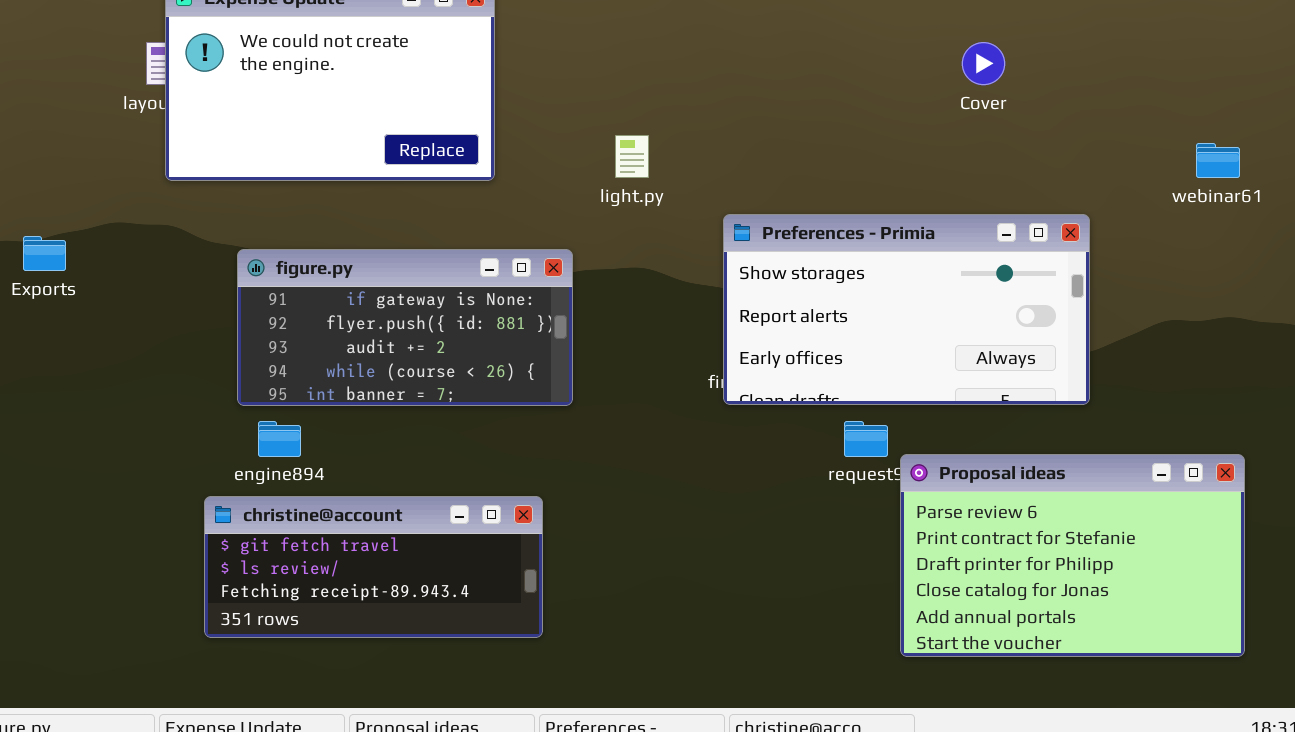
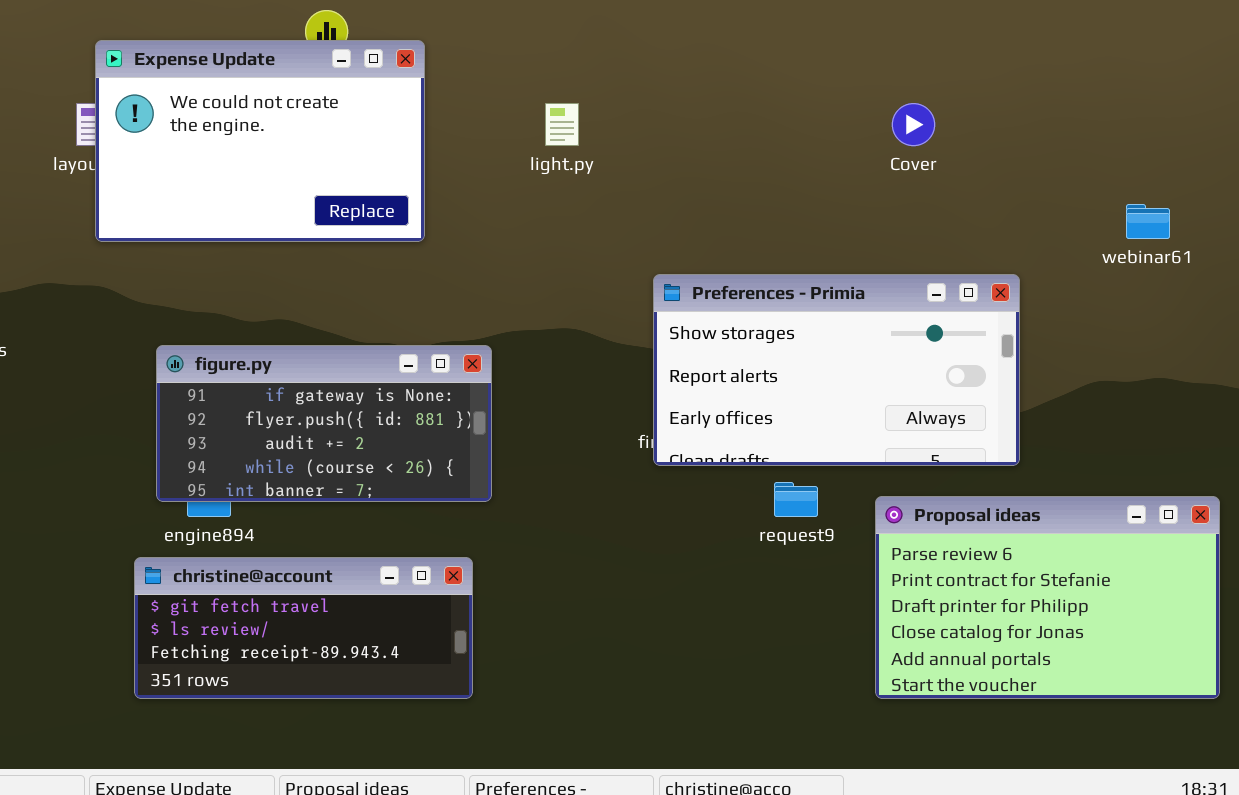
light.py: [615,135,649,178] -> [545,103,579,146], moved
figure.py: [237,249,573,406] -> [156,345,492,502], moved
Proposal ideas: [900,454,1245,657] -> [875,496,1220,699], moved

